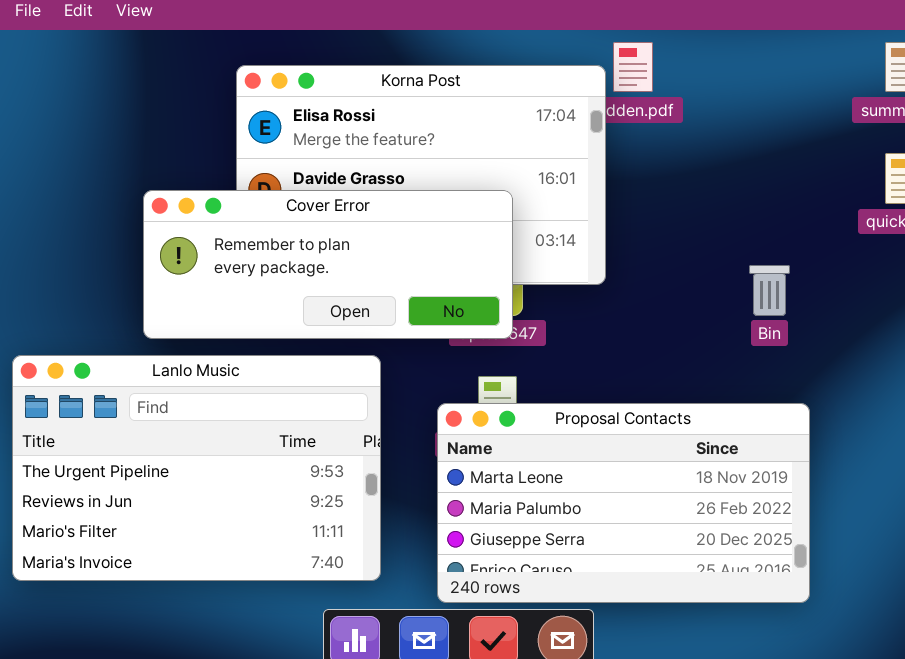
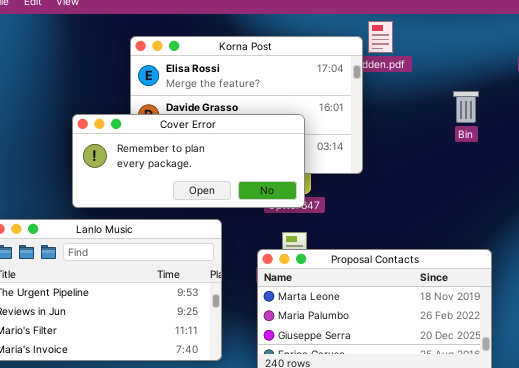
Bin: [749,265,790,316] -> [453,91,479,123], moved

